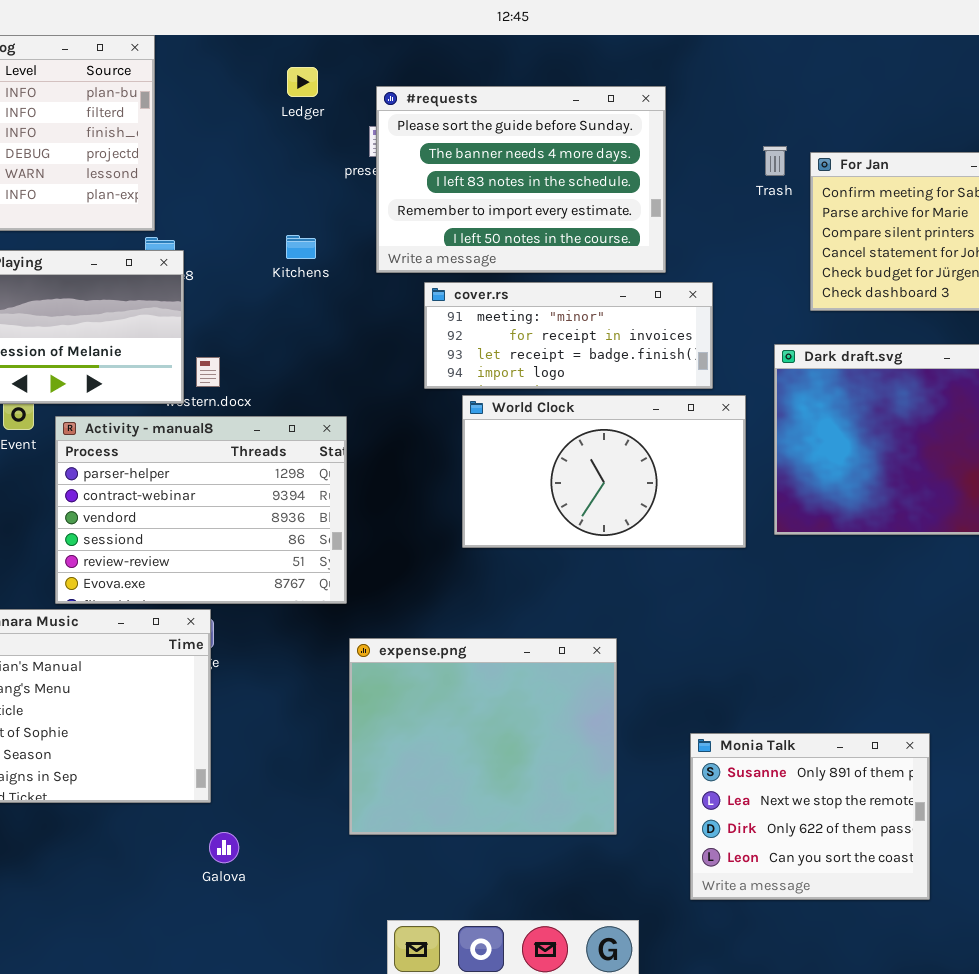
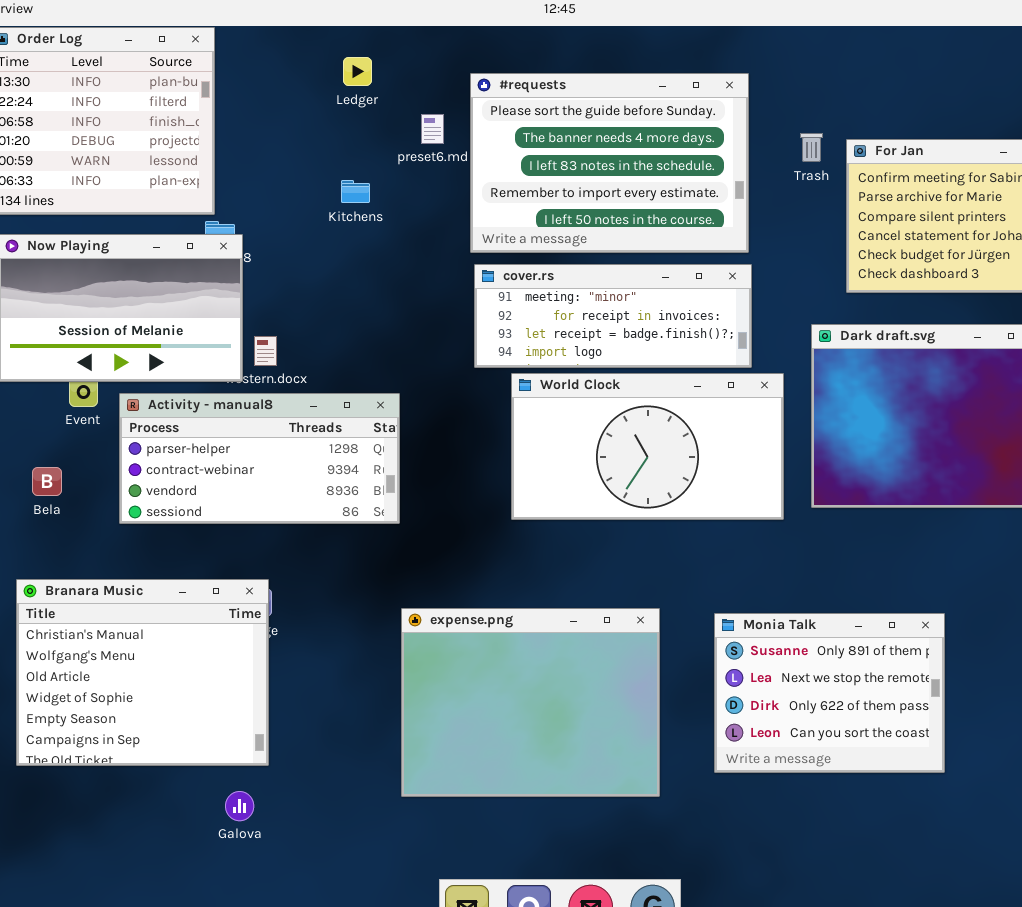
#requests: [376,86,666,273] -> [470,73,749,253], moved
Kitchens: [286,235,316,259] -> [341,180,370,203], moved
Activity - manual8: [55,416,347,604] -> [119,393,400,524], resized
Monia Talk: [690,733,930,900] -> [714,613,945,773], moved
Galova: [209,832,239,863] -> [225,791,254,821], moved

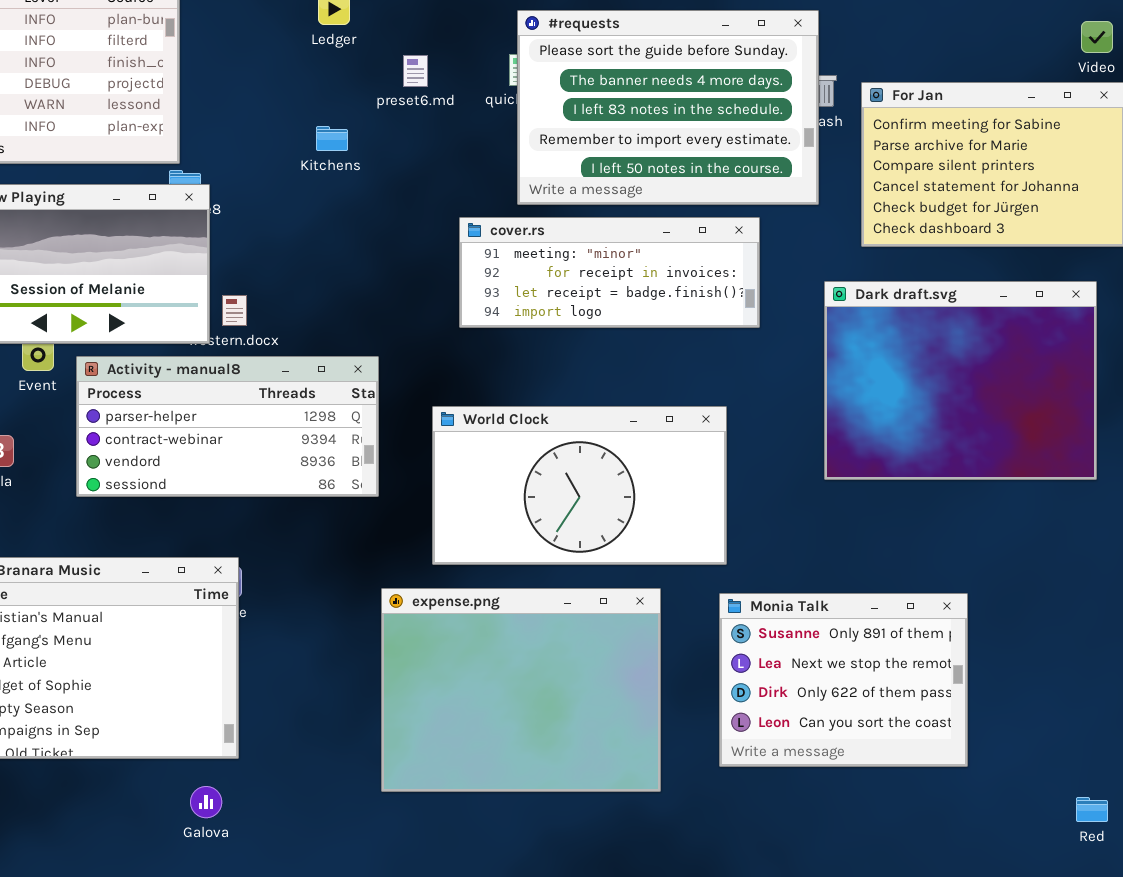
#requests: [470,73,749,253] -> [517,10,819,205], moved
World Clock: [511,373,784,520] -> [432,406,727,565], moved

